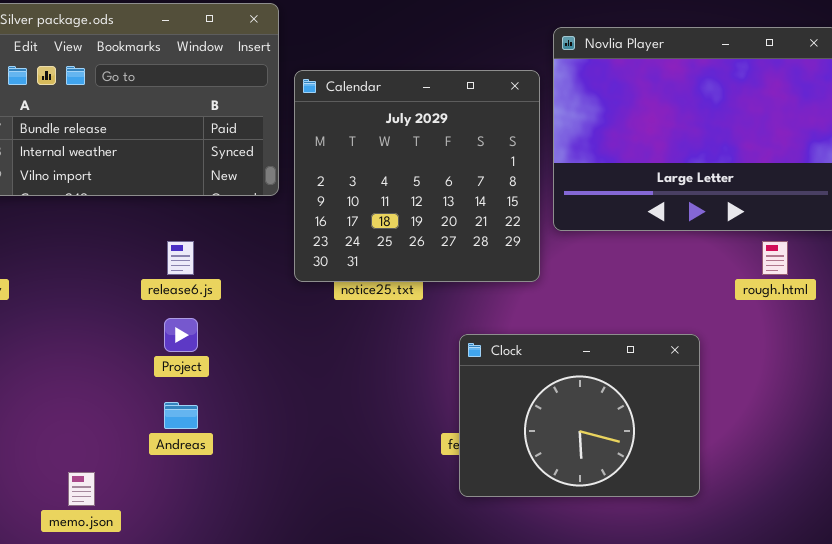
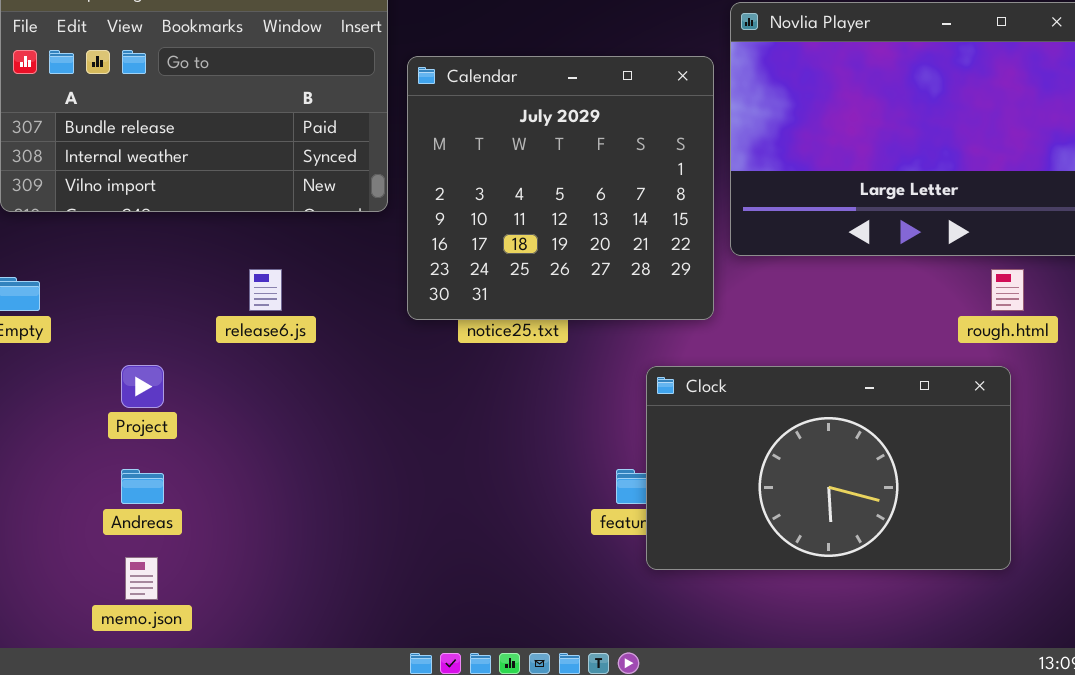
Project: [164,318,198,352] -> [121,365,164,408], moved
Clock: [459,334,700,497] -> [646,366,1011,570], moved, resized
Andreas: [164,402,198,429] -> [121,469,164,504], moved

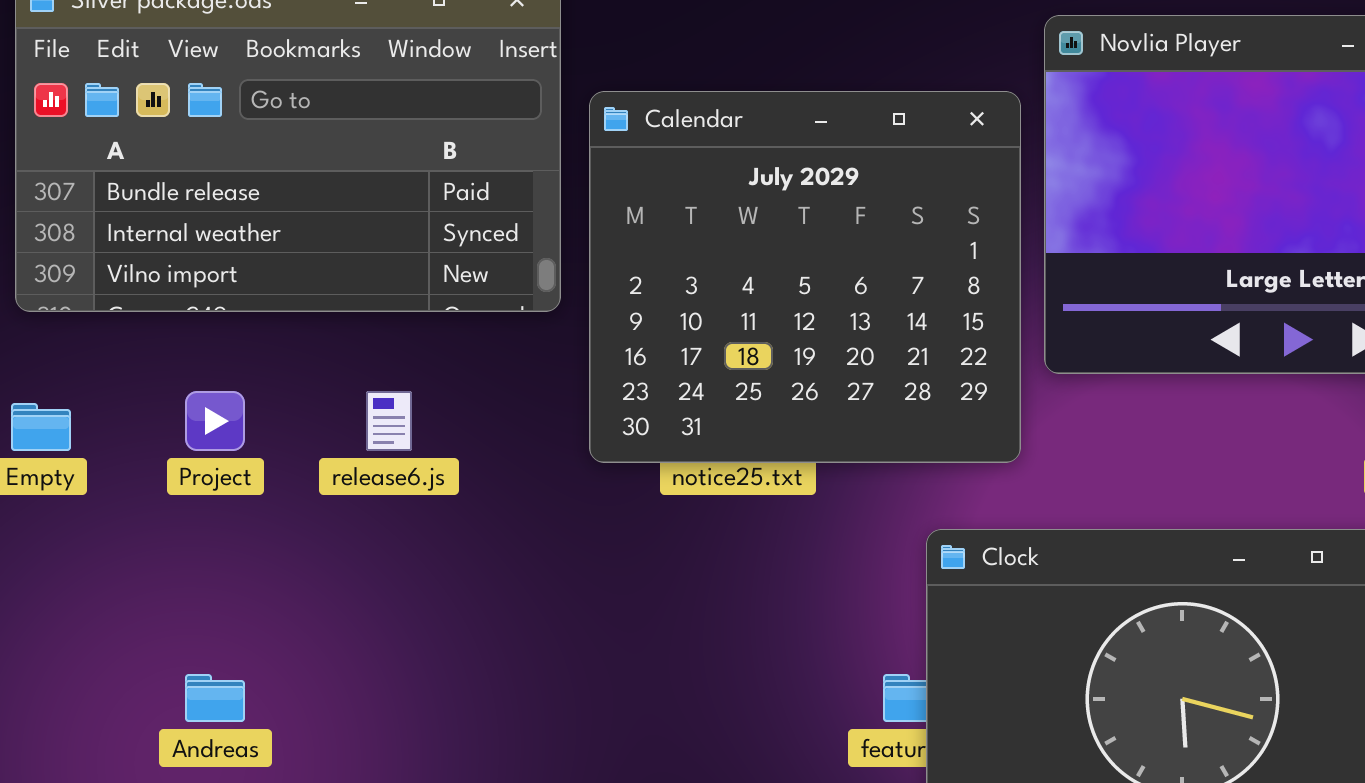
Project: [121,365,164,408] -> [185,391,245,451], moved

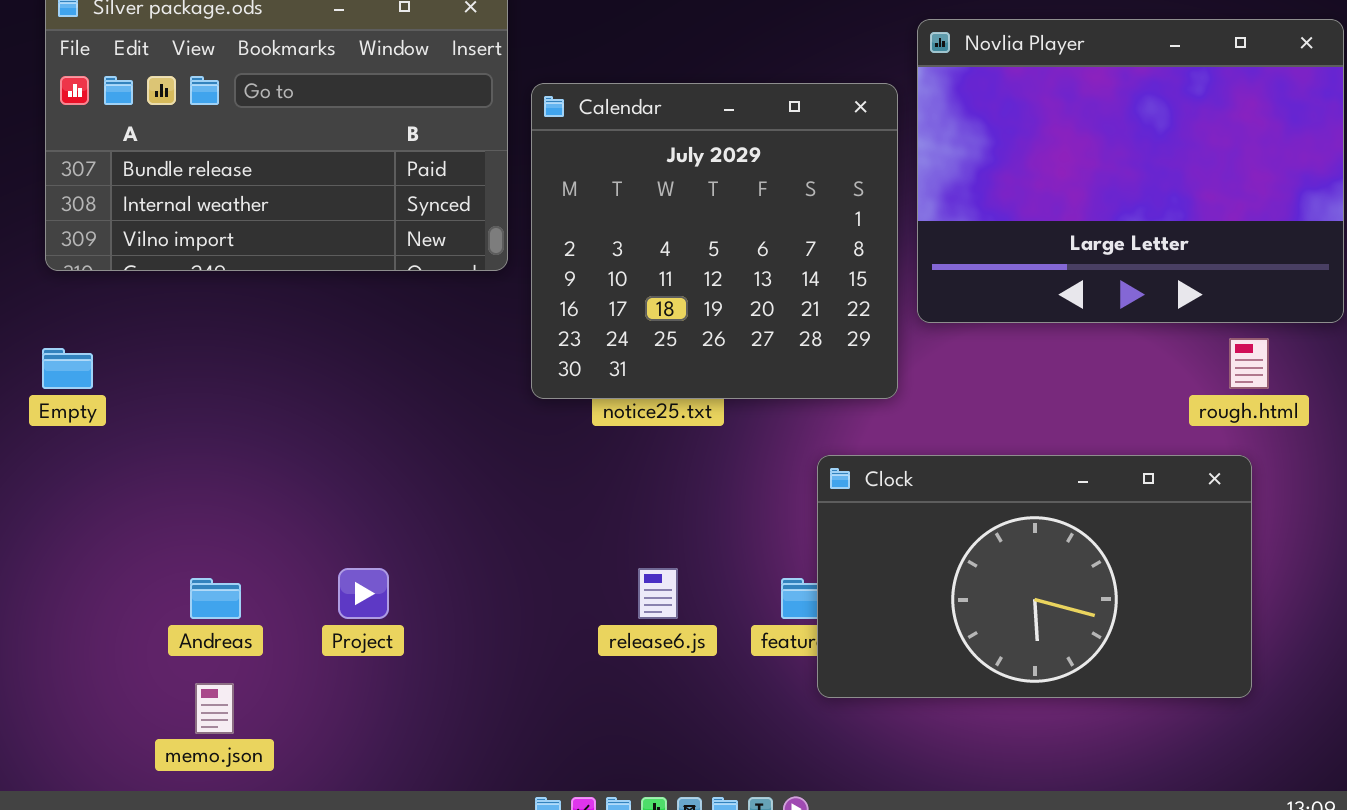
Project: [185,391,245,451] -> [338,568,389,619], moved
release6.js: [366,391,412,451] -> [638,568,678,619], moved

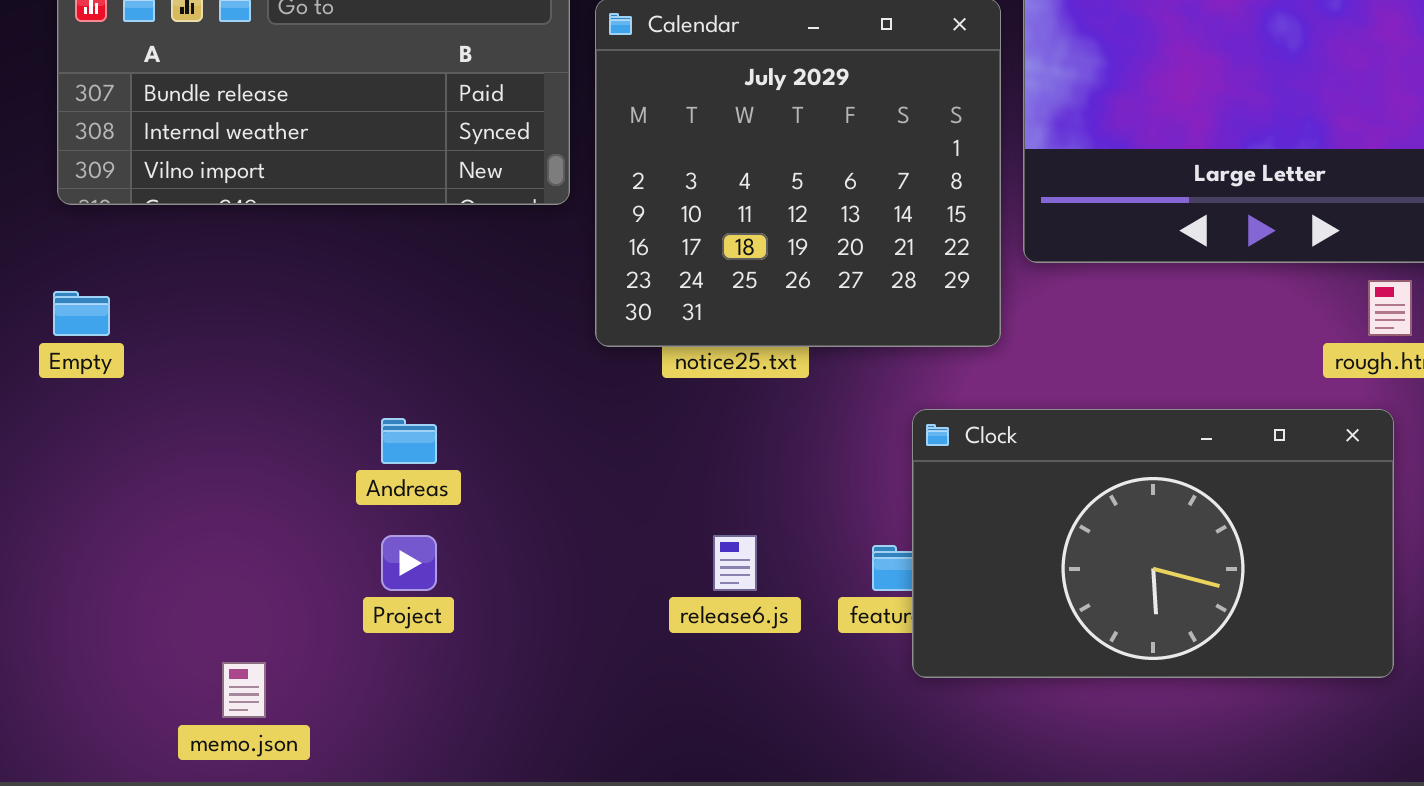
Andreas: [190,578,241,619] -> [381,418,437,464], moved

